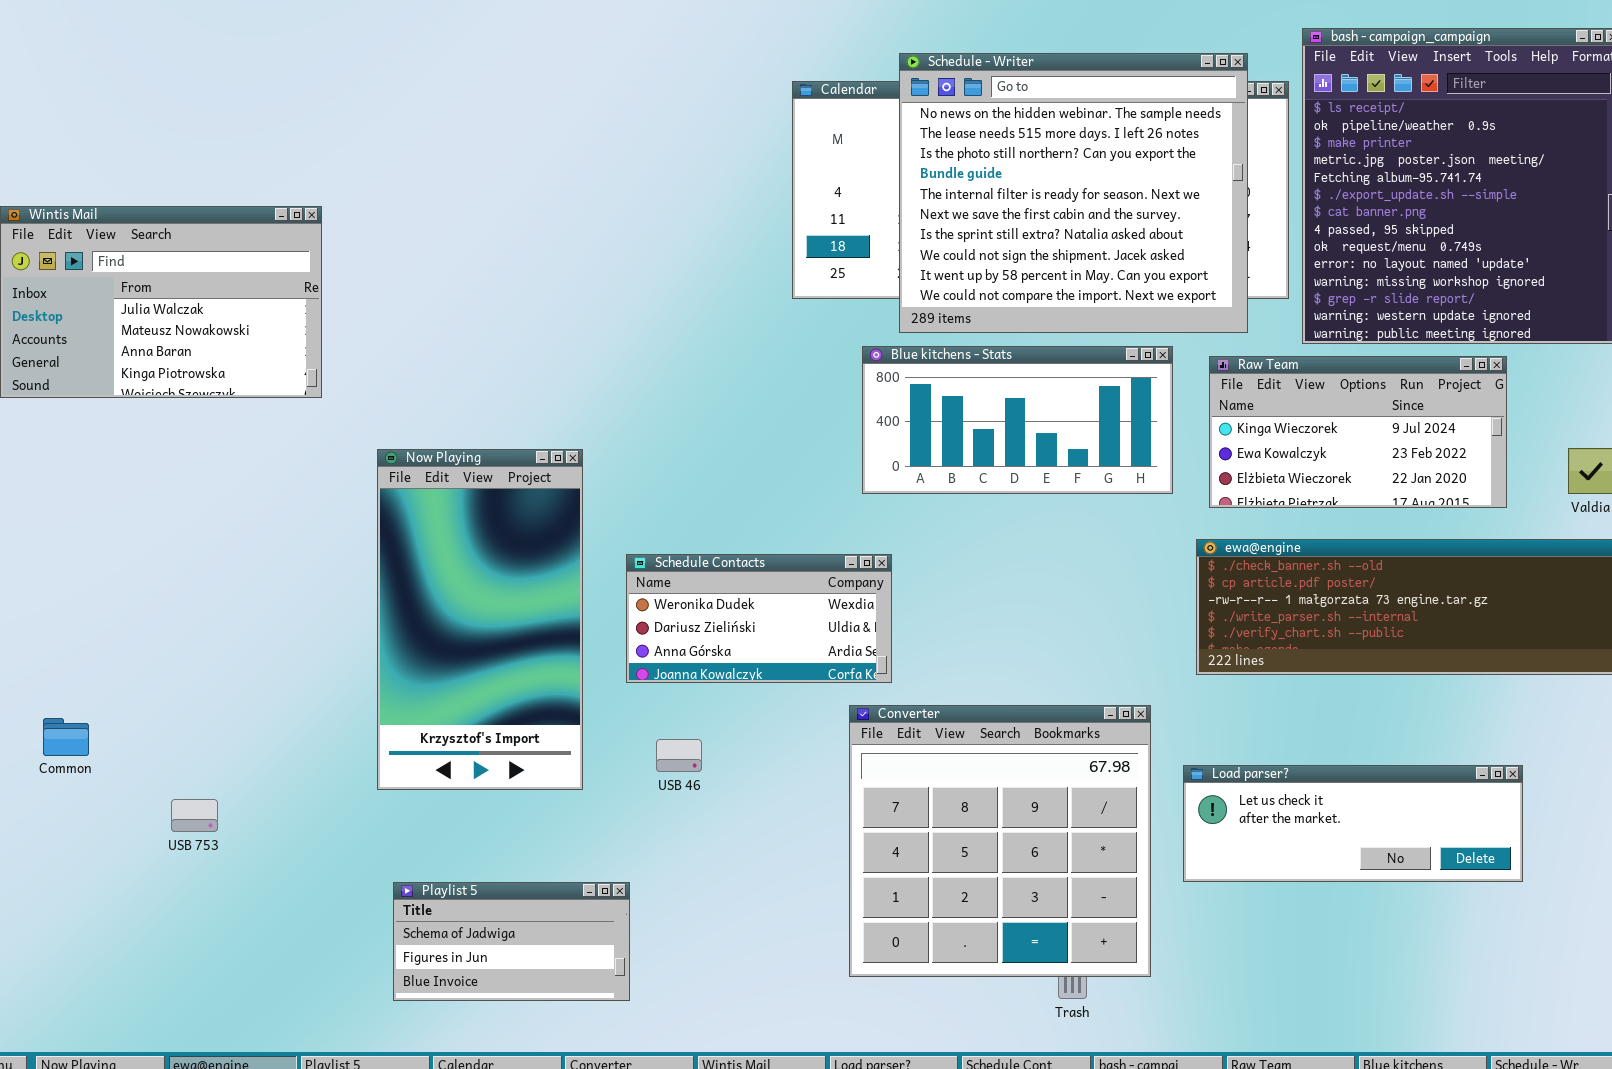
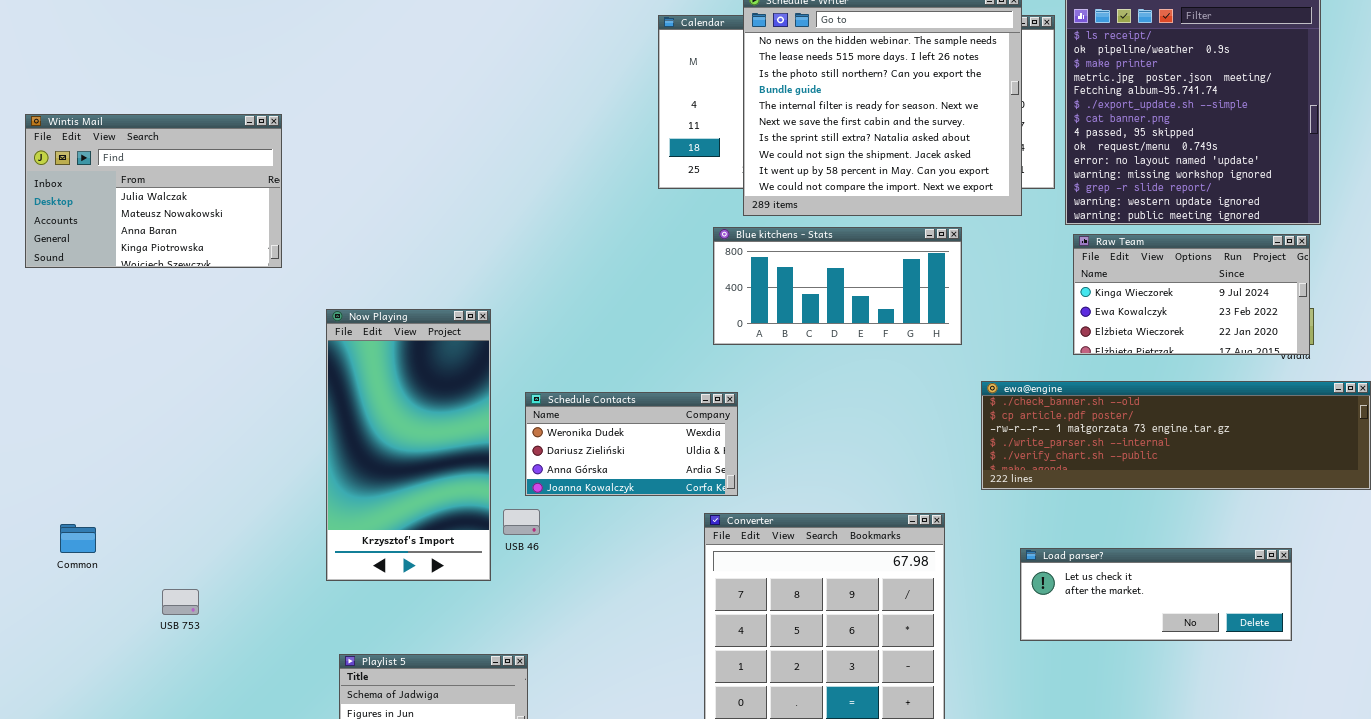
Raw Team: [1209,356,1507,508] -> [1073,234,1310,355], moved
USB 46: [656,739,702,772] -> [503,509,540,535], moved
Load parser?: [1183,765,1523,882] -> [1020,548,1292,641], moved

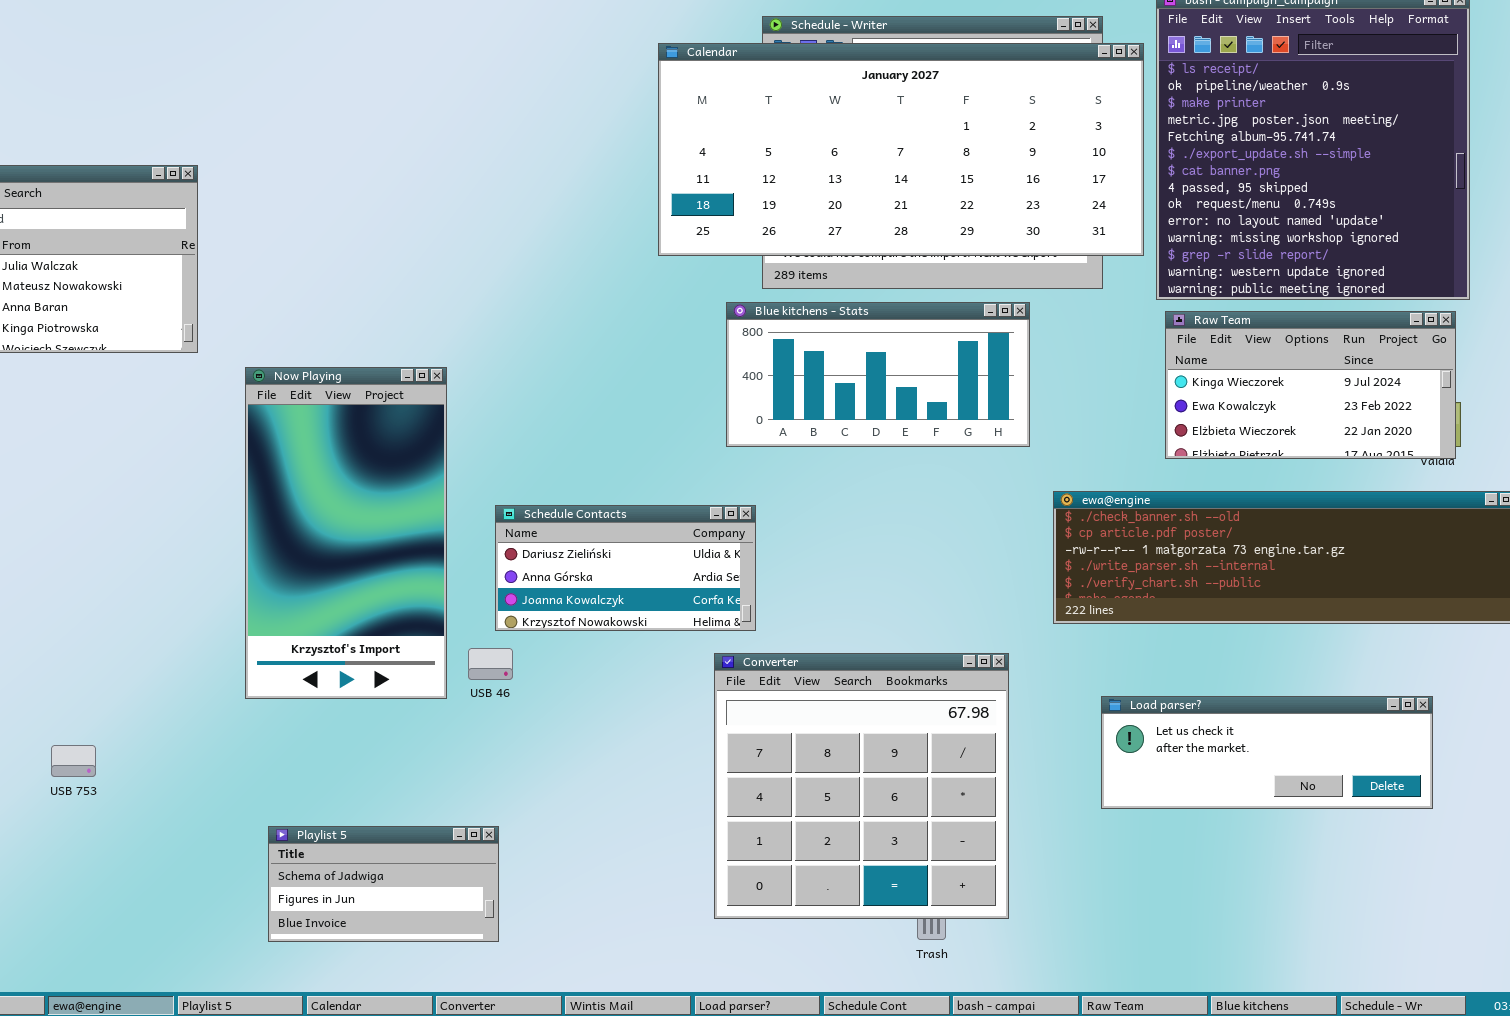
Calendar: [658,15,1055,189] -> [658,43,1144,256], raised
Now Playing: [326,309,491,581] -> [245,367,447,699], moved
Schedule Contacts: [525,392,738,496] -> [495,505,756,631], scrolled down 1 row

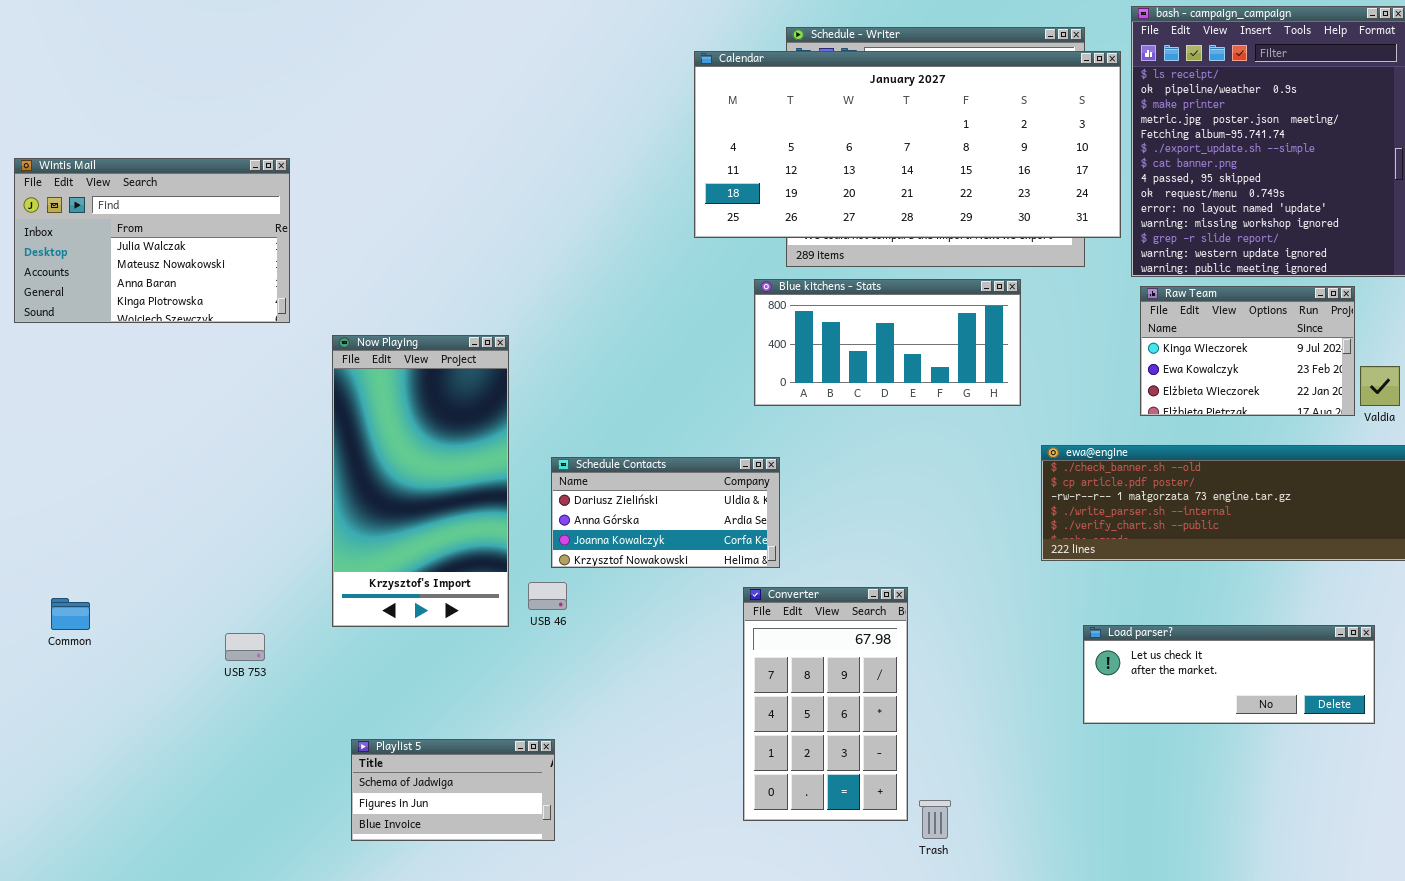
Raw Team: [1165,311,1456,459] -> [1140,286,1355,416], resized
Converter: [714,653,1009,919] -> [743,587,908,821], resized
USB 753: [51,745,96,777] -> [225,633,265,661], moved

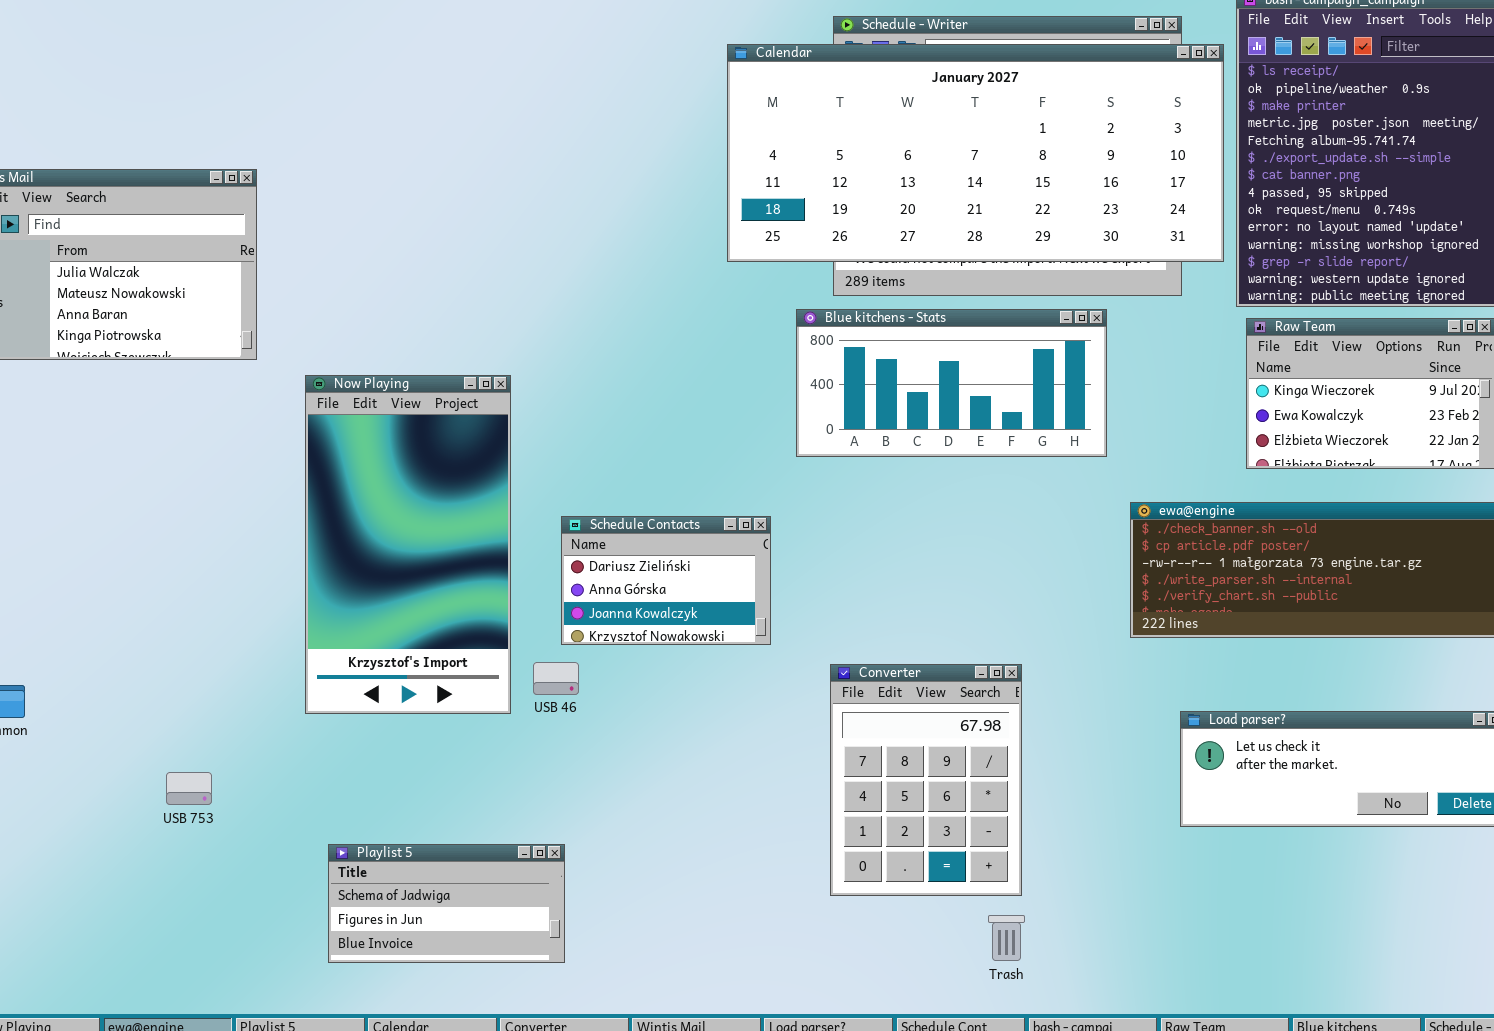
Schedule Contacts: [551,457,780,568] -> [561,516,771,645], resized
Converter: [743,587,908,821] -> [830,664,1022,896], moved, resized
USB 753: [225,633,265,661] -> [166,772,212,805], moved

